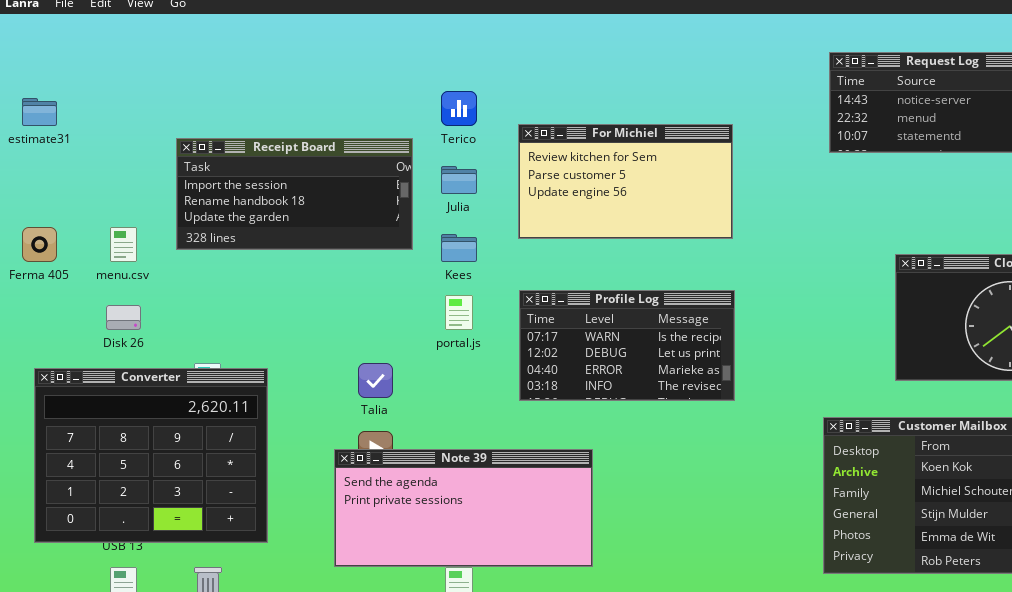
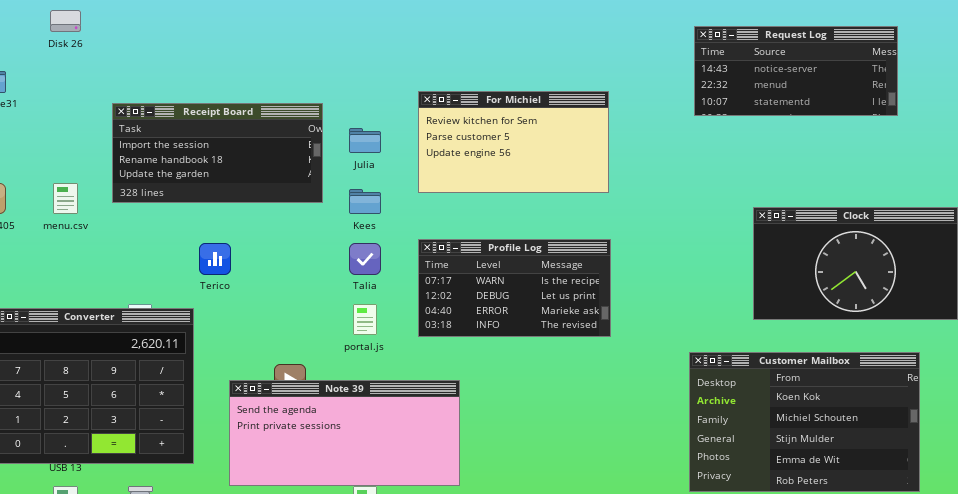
Terico: [441,91,477,126] -> [199,243,231,275], moved
portal.js: [445,295,473,330] -> [353,304,377,335], moved
Disk 26: [106,305,141,330] -> [50,10,81,32], moved
Talia: [358,363,393,398] -> [349,243,381,275], moved
Note 39: [334,449,593,567] -> [229,380,460,486], moved

